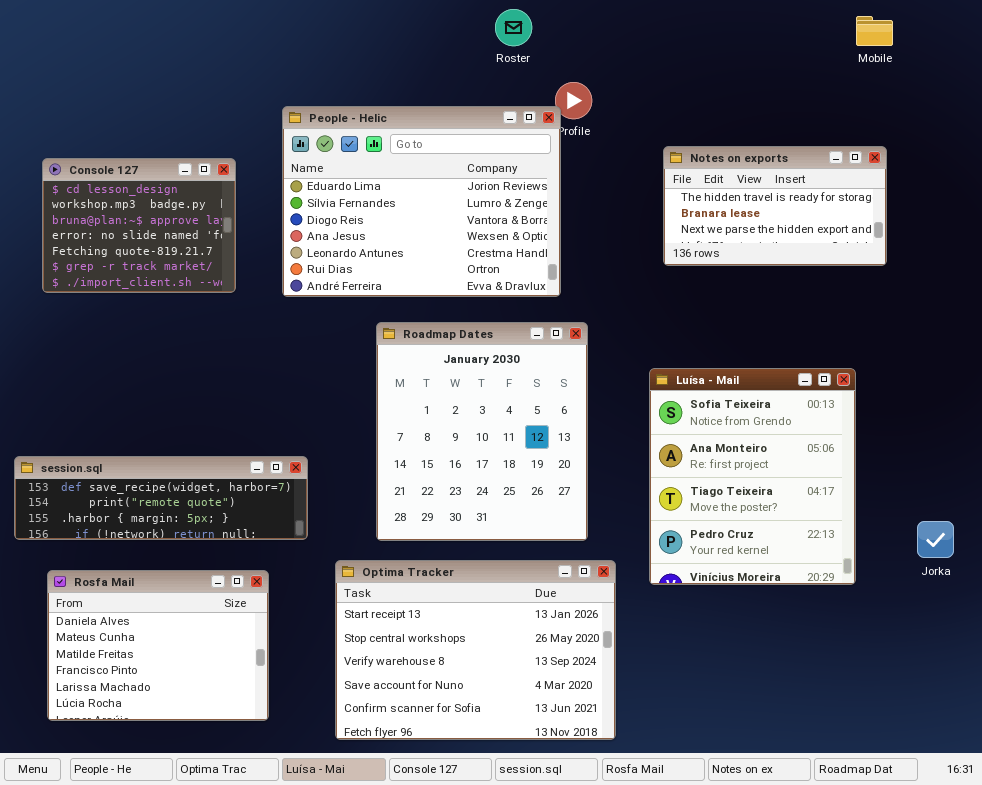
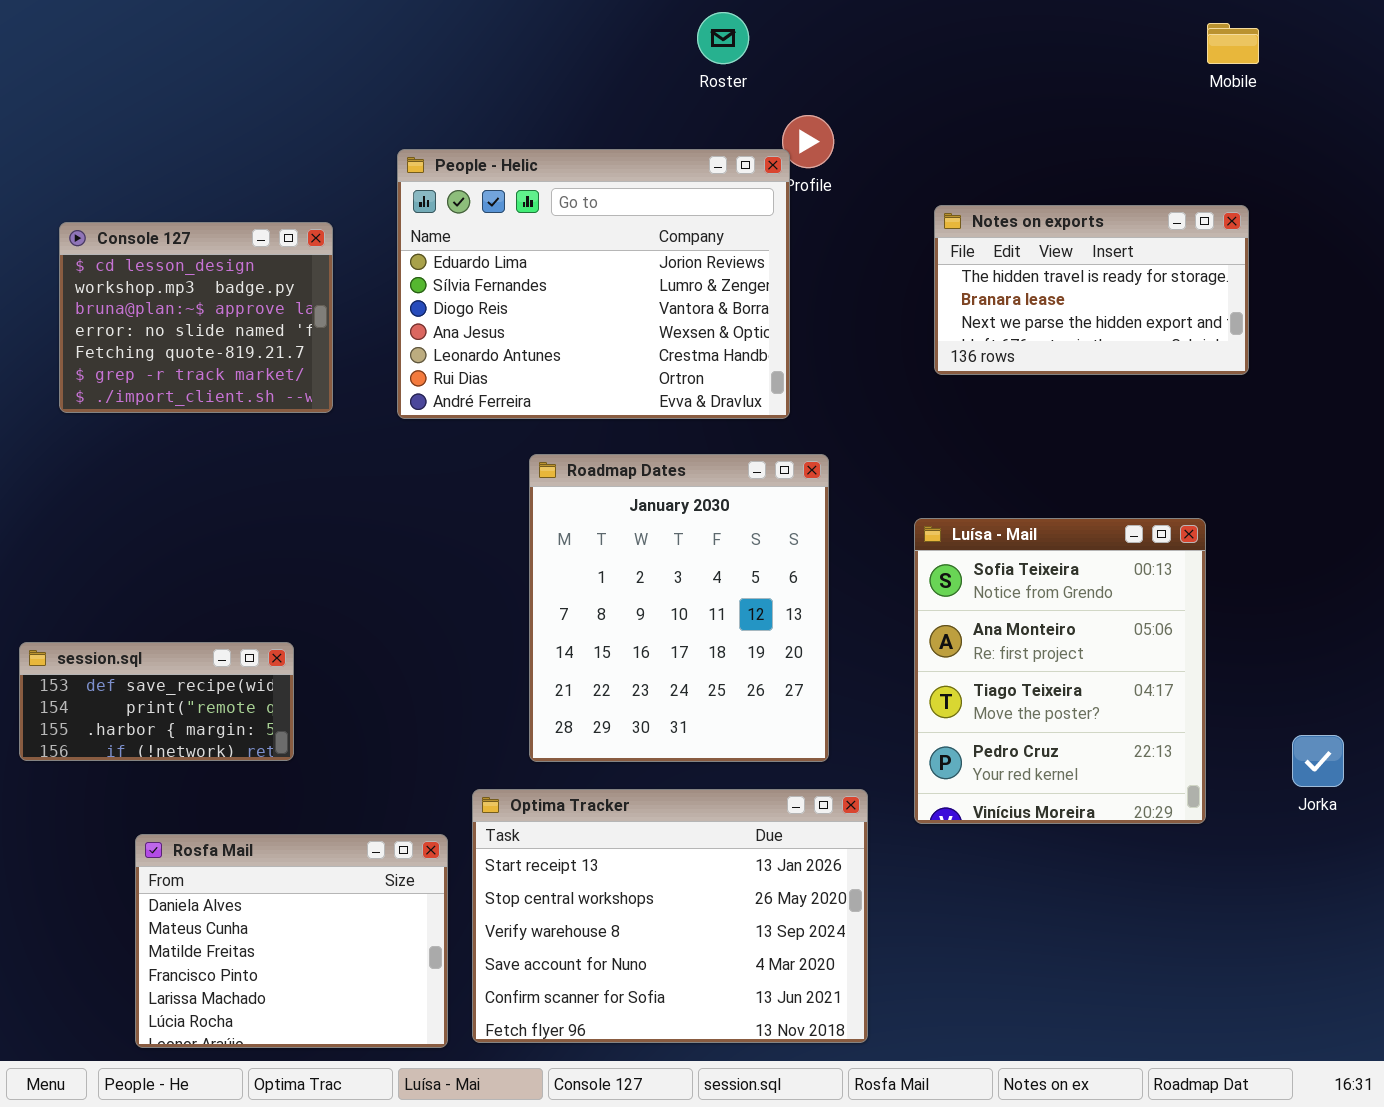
session.sql: [14,456,308,540] -> [19,642,294,761], resized
Rosfa Mail: [47,570,269,721] -> [135,834,448,1048], moved

